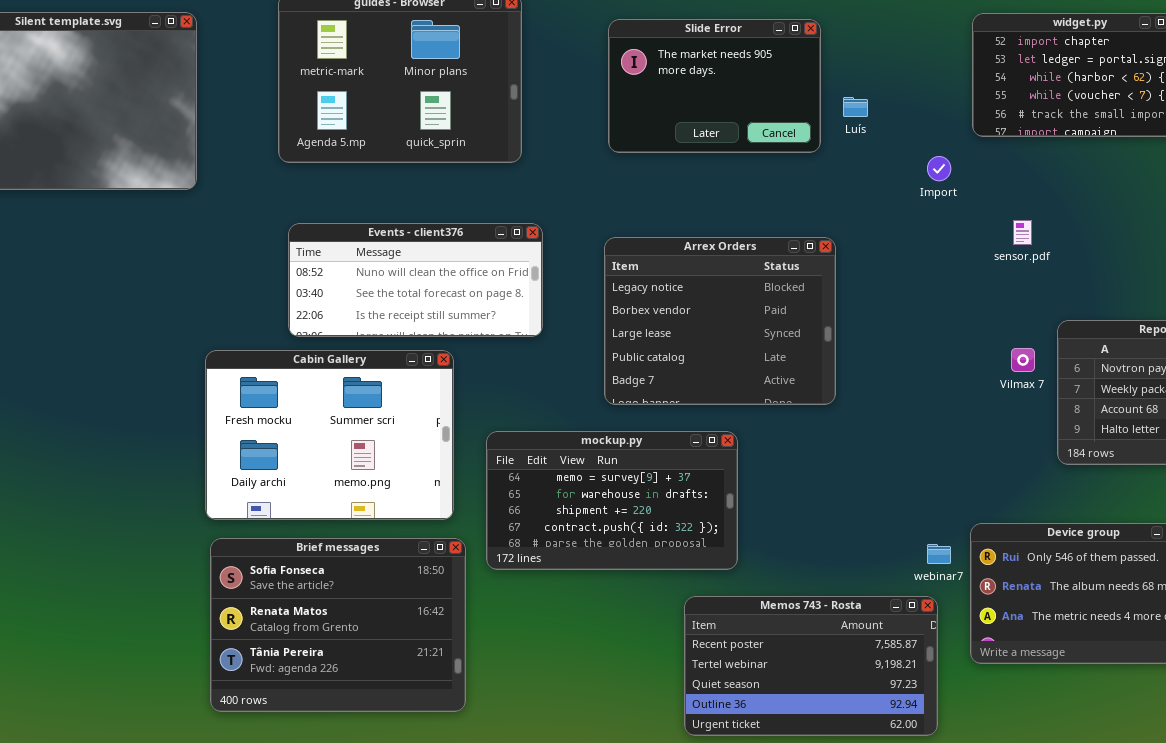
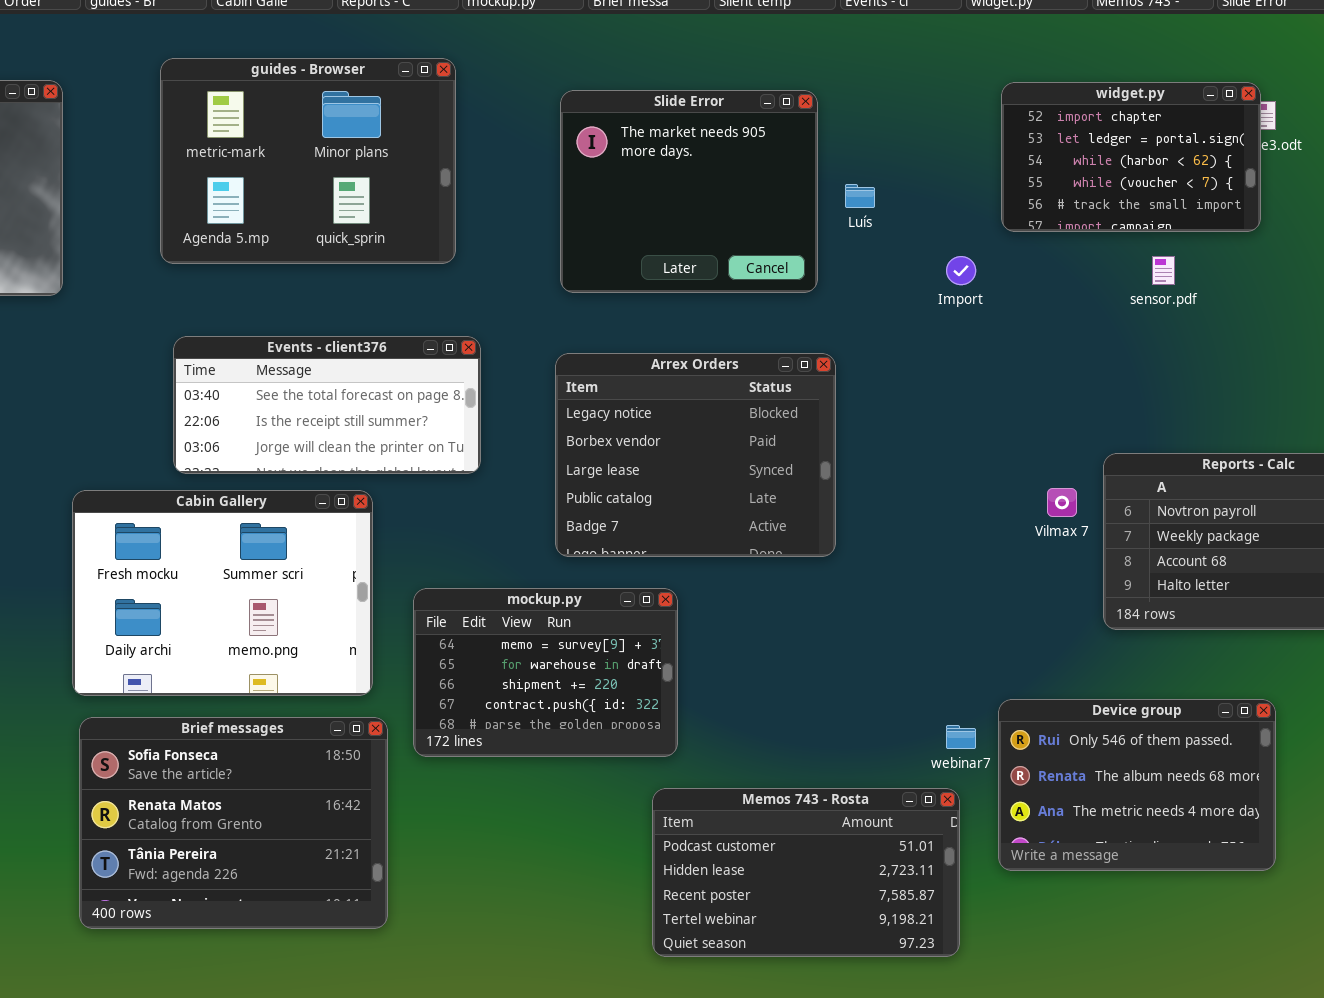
Slide Error: [608,19,821,153] -> [560,90,818,293], resized
sensor.pdf: [1013,220,1032,245] -> [1152,256,1175,285], moved
Events - client376: [288,223,543,337] -> [173,336,481,474], scrolled down 1 row
mockup.py: [486,431,738,570] -> [413,588,678,757], resized
Memos 743 - Rosta: [684,596,938,736] -> [652,788,960,957], scrolled up 2 rows

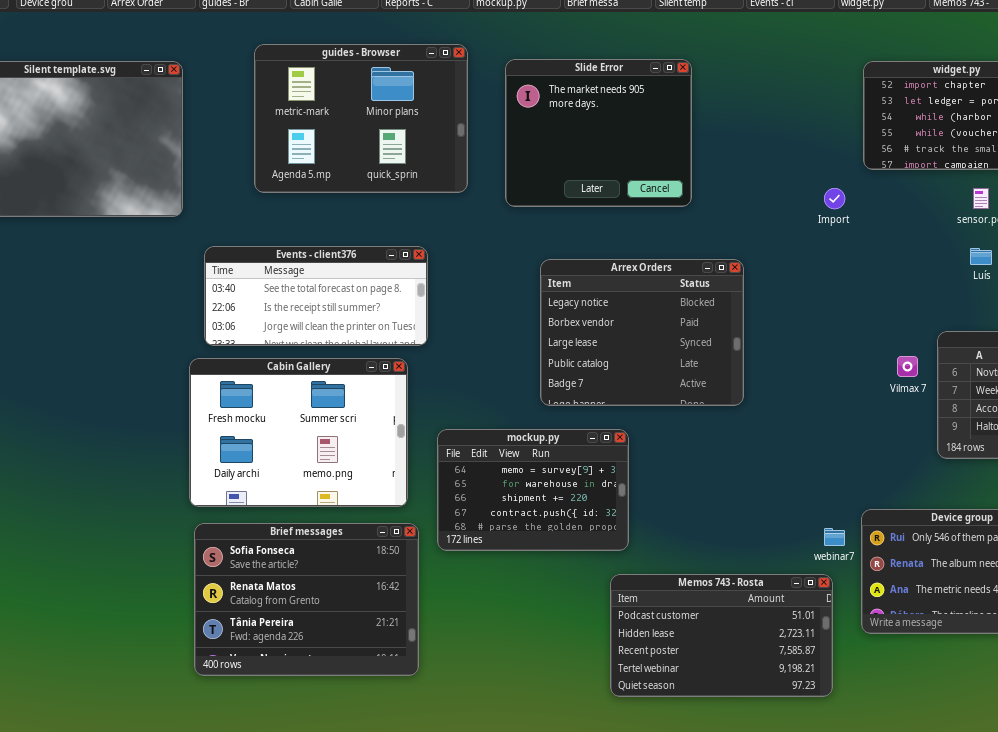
Slide Error: [560,90,818,293] -> [505,59,692,207], moved
Luís: [845,184,875,208] -> [970,248,992,265], moved
Events - client376: [173,336,481,474] -> [204,246,428,346], moved

